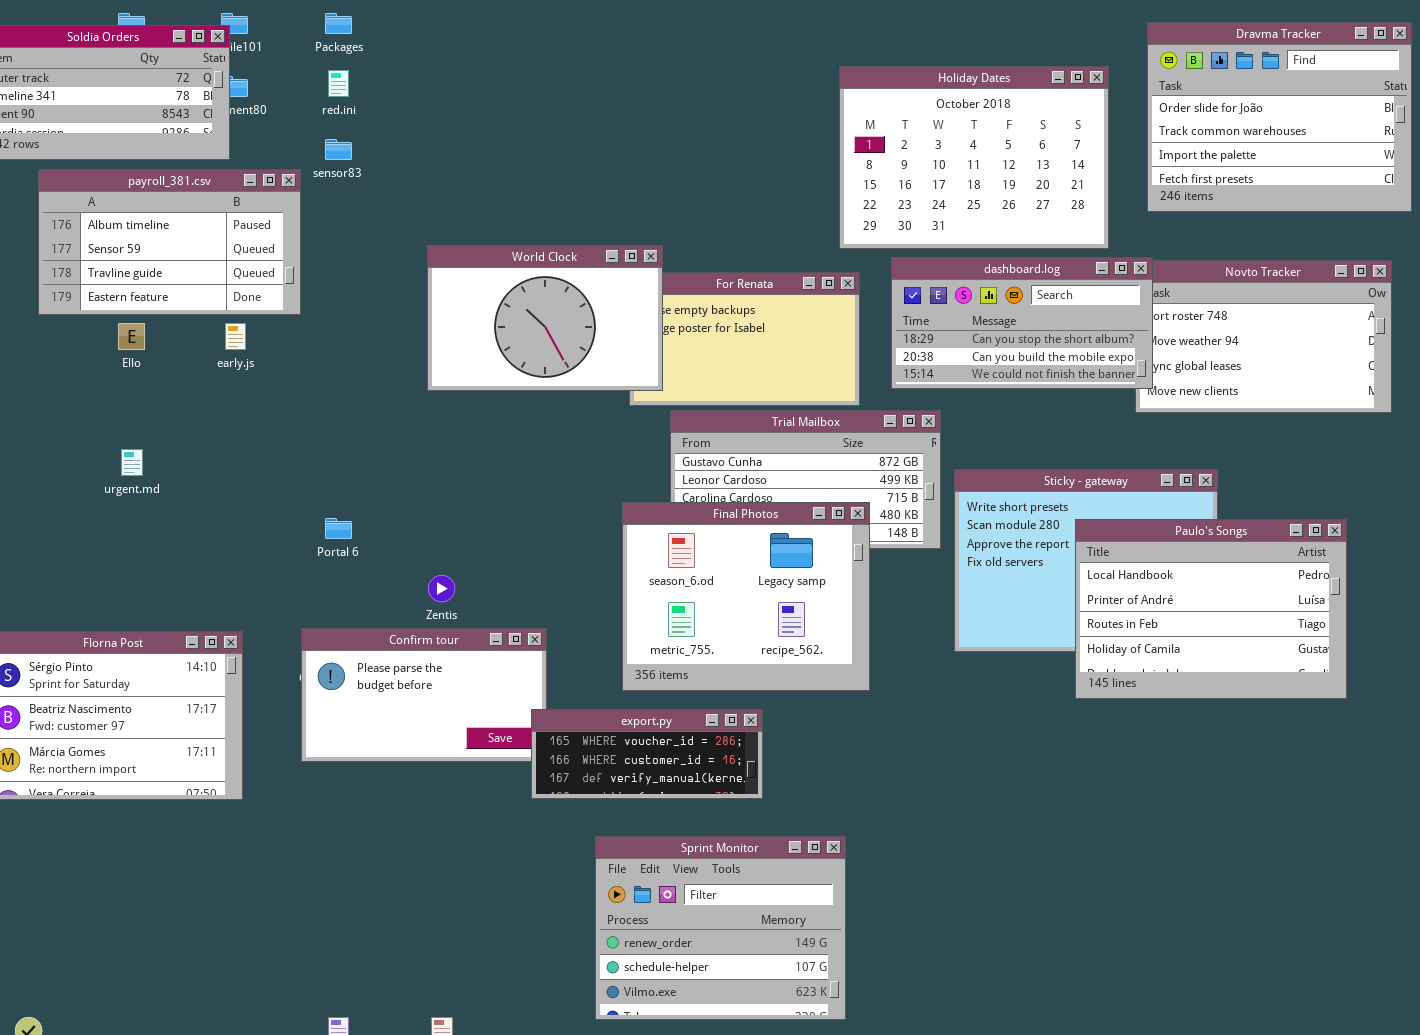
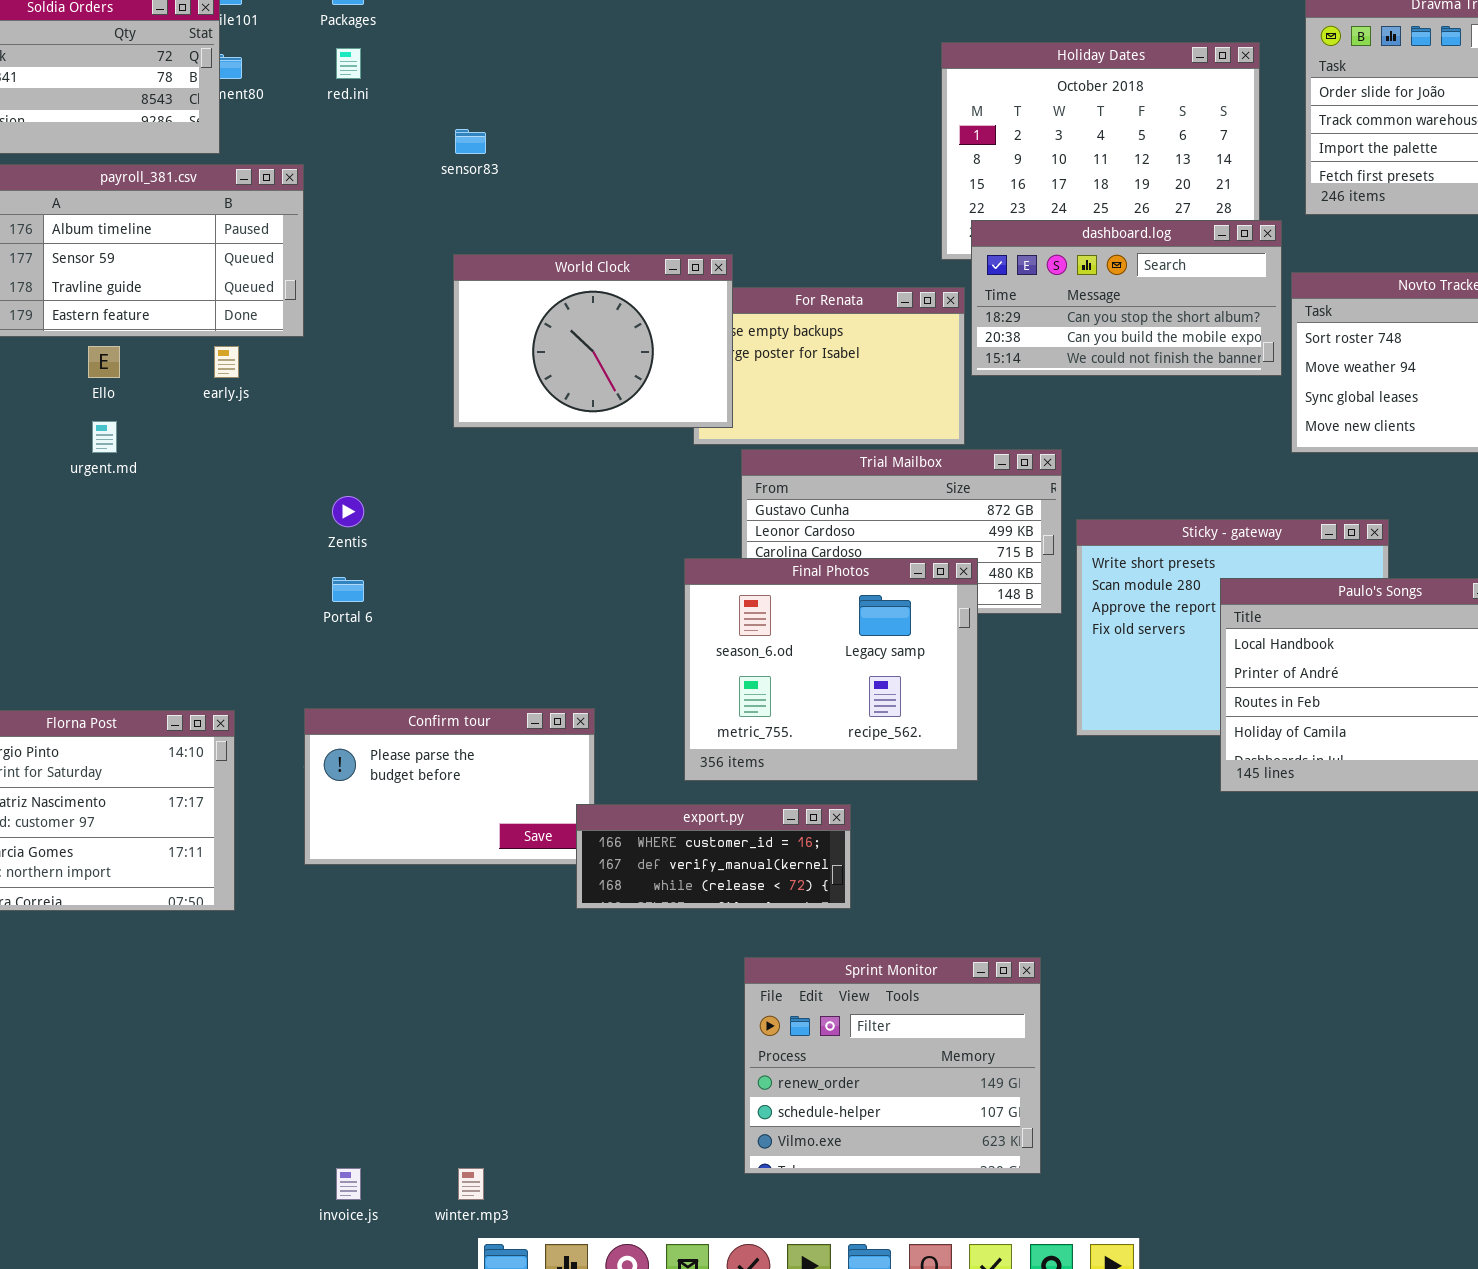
sensor83: [325,139,352,160] -> [455,129,486,154], moved
dashboard.log: [891,257,1153,389] -> [971,220,1282,376], moved
urgent.md: [121,449,143,476] -> [92,421,117,453], moved
Zentis: [428,575,455,602] -> [332,496,364,527], moved
export.py: [531,709,763,799] -> [576,804,851,909], scrolled down 1 row
Sprint Monitor: [595,836,846,1020] -> [744,957,1041,1174], moved

